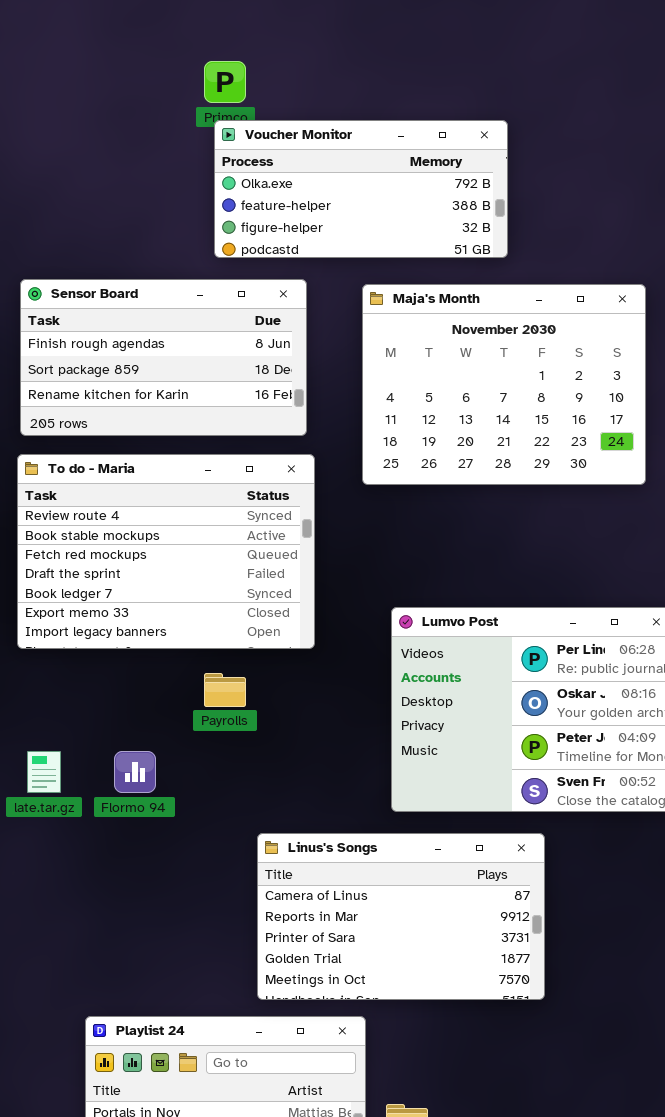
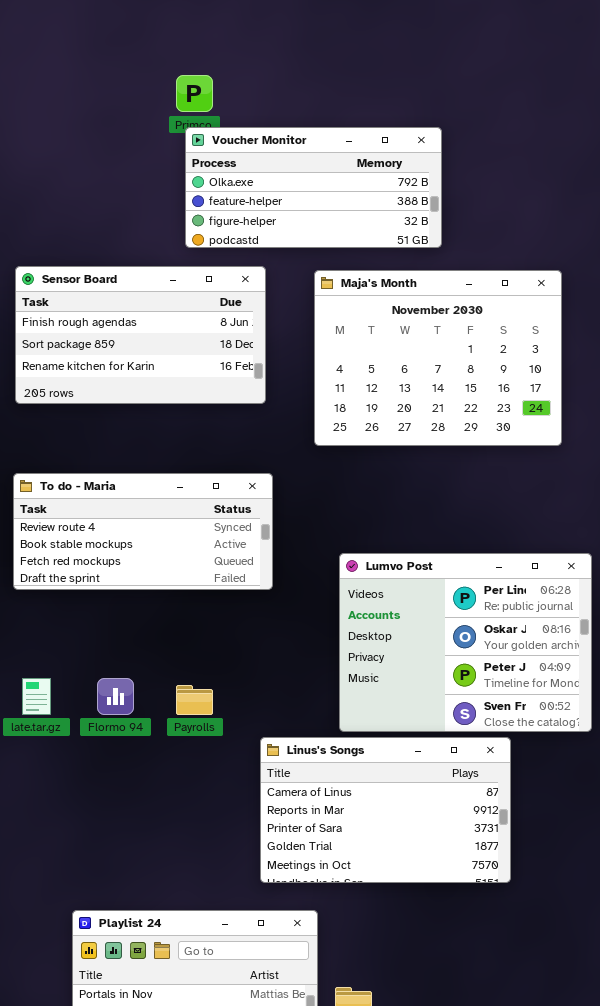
To do - Maria: [17,454,315,649] -> [13,473,273,590], resized
Payrolls: [204,673,246,707] -> [176,685,213,715], moved
Linus's Songs: [257,833,545,1000] -> [260,737,511,883], moved

